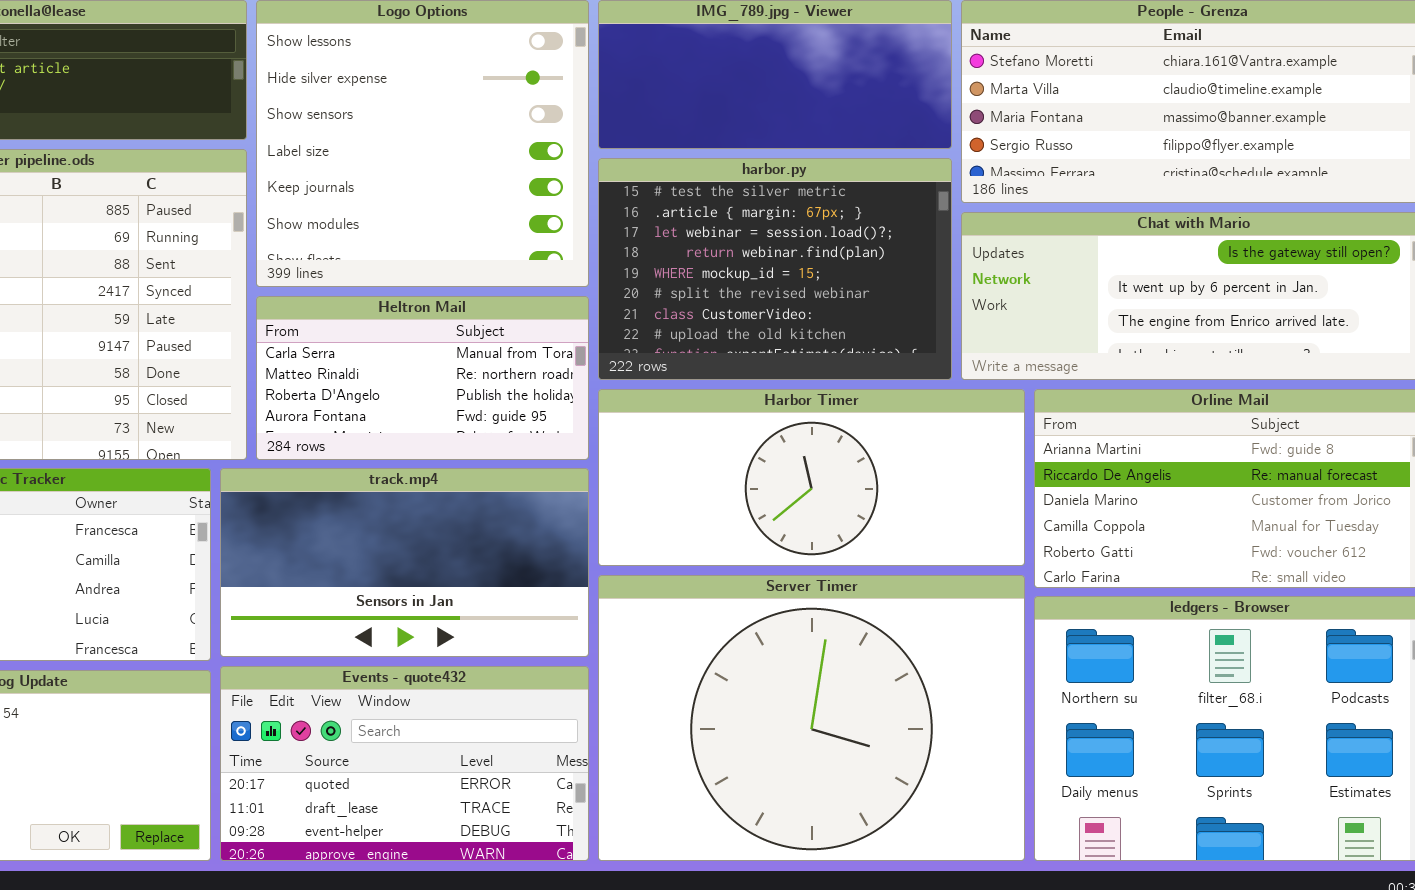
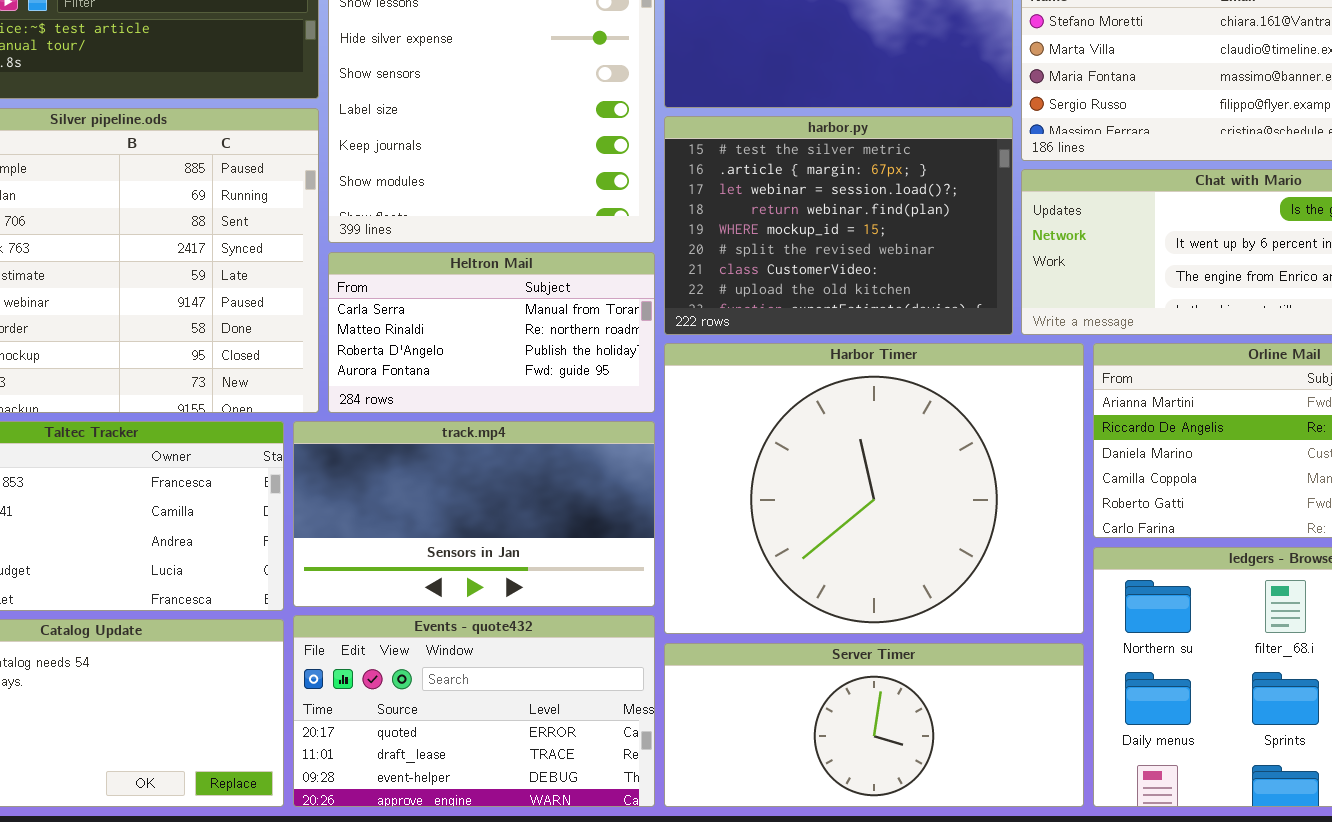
Harbor Timer: [598,389,1025,566] -> [664,343,1084,634], resized
Server Timer: [598,575,1025,861] -> [664,643,1084,807], resized

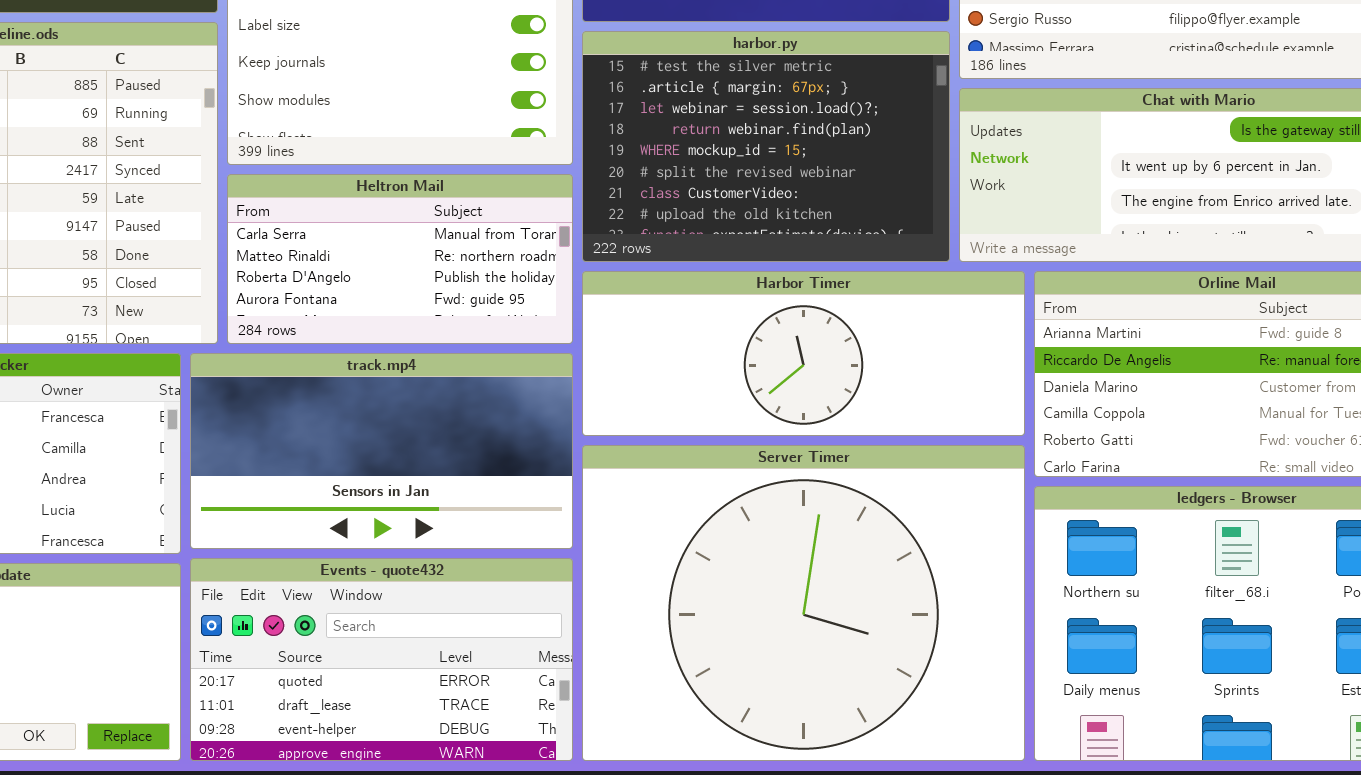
Harbor Timer: [664,343,1084,634] -> [582,271,1025,436], resized
Server Timer: [664,643,1084,807] -> [582,445,1025,761], resized

